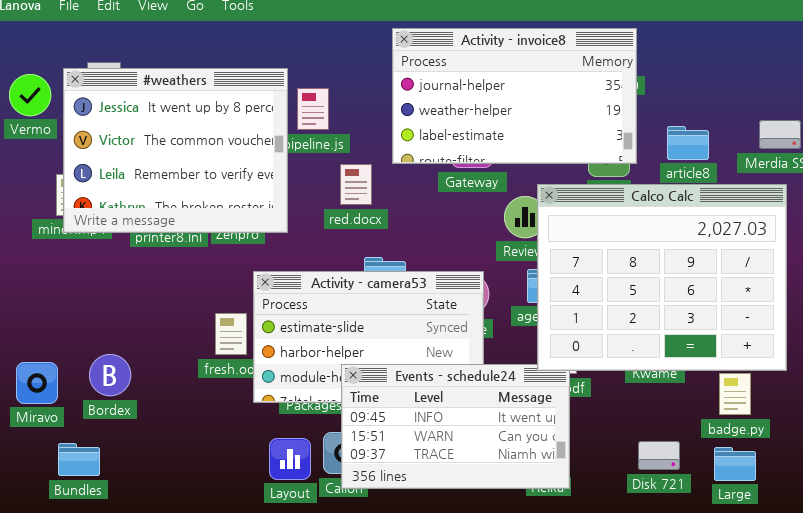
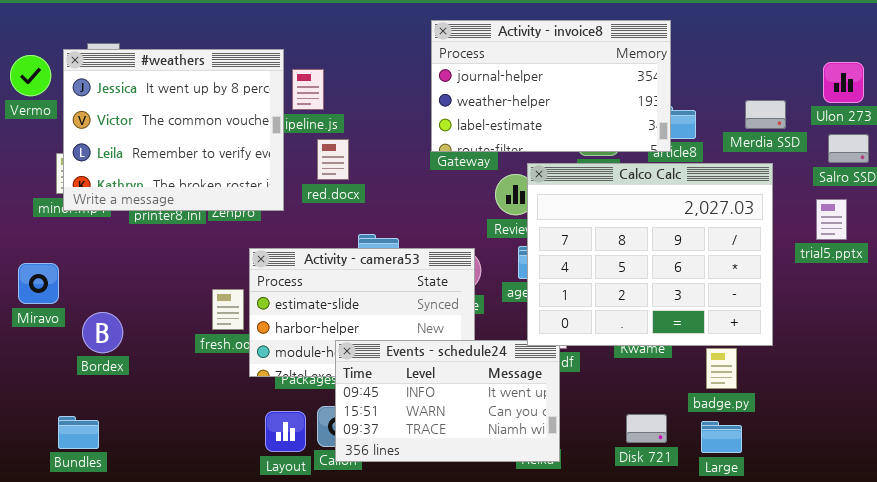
Activity - invoice8: [392,28,637,164] -> [431,20,671,152], moved
red.docx: [340,164,372,205] -> [317,139,349,180], moved
Bordex: [89,354,131,396] -> [82,312,123,353], moved
Miravo: [16,362,58,404] -> [18,263,59,304], moved

